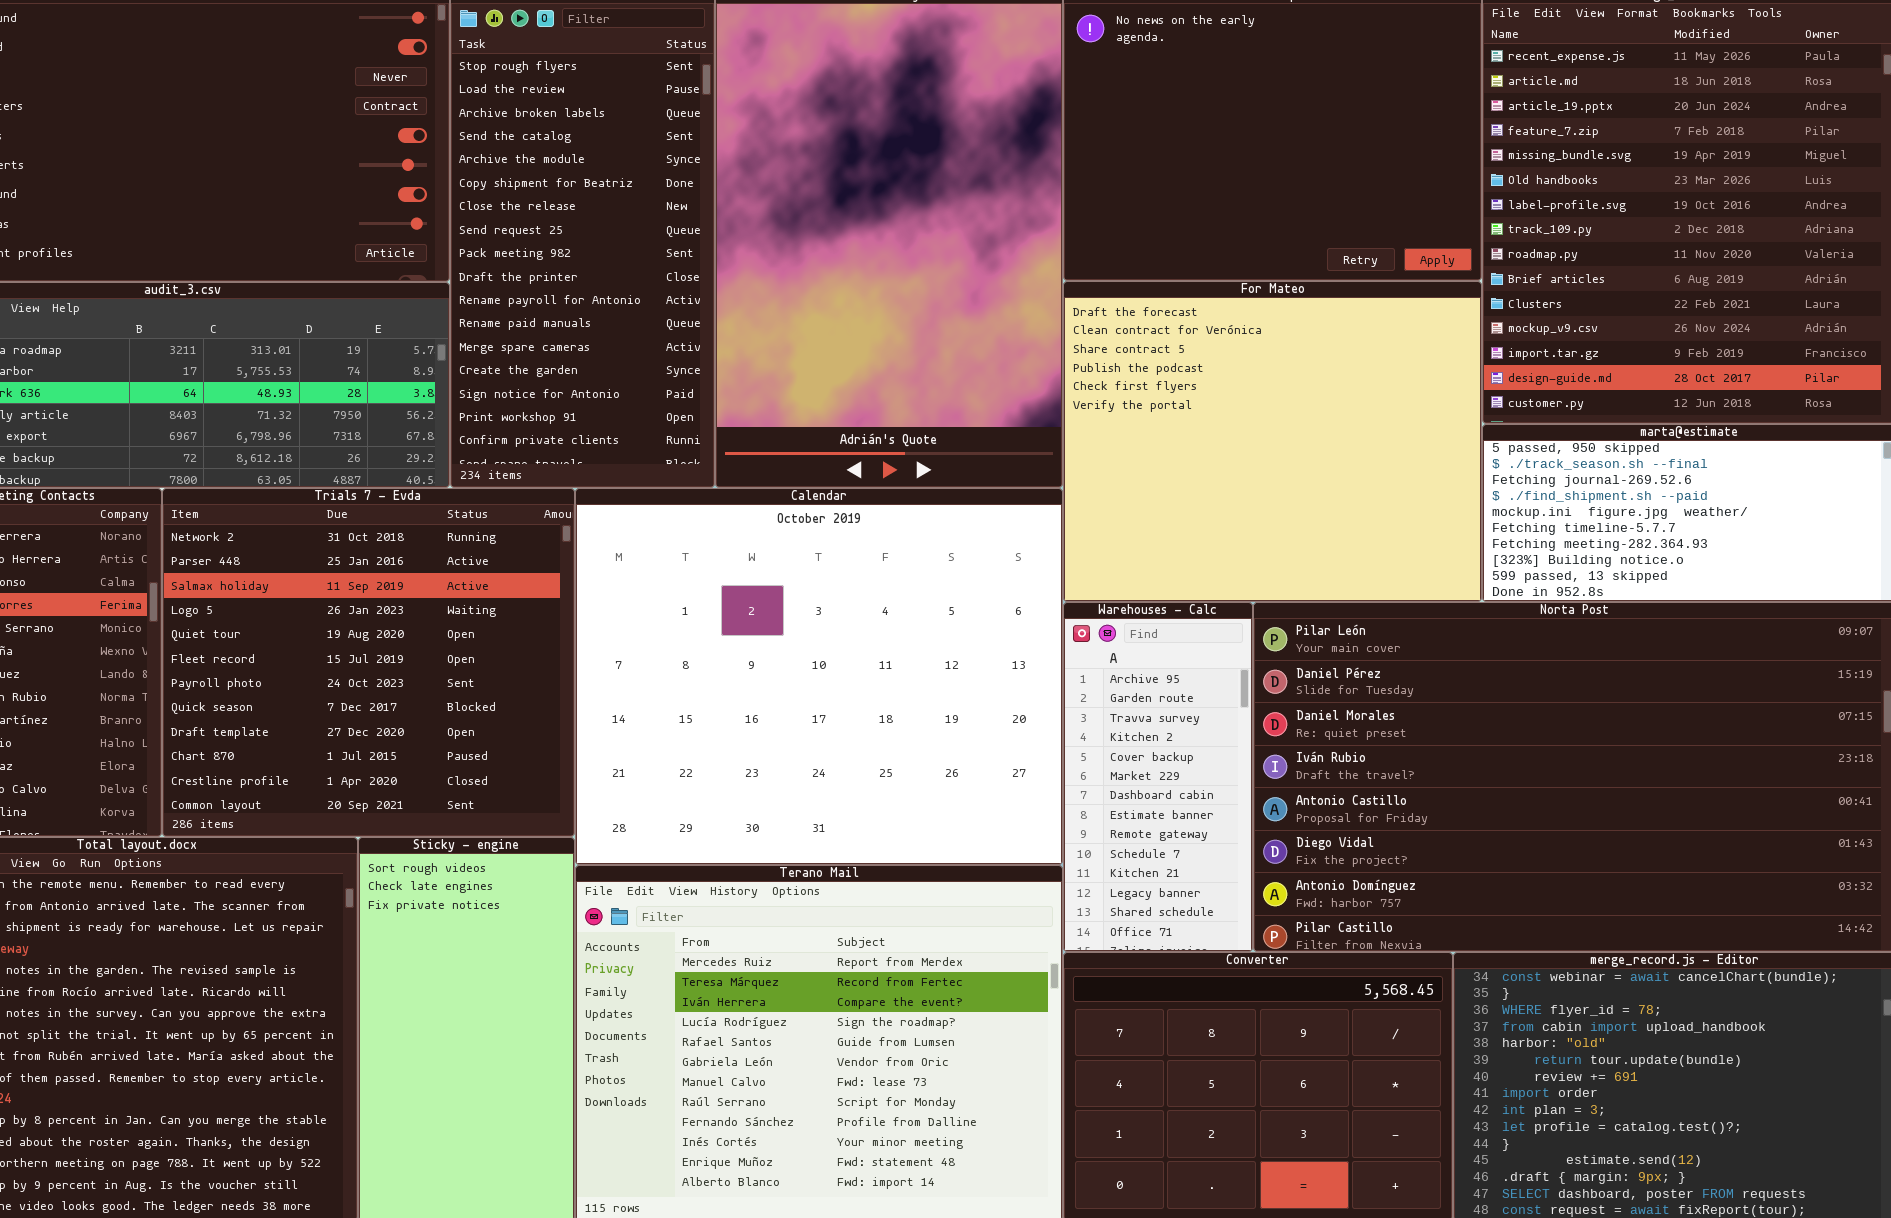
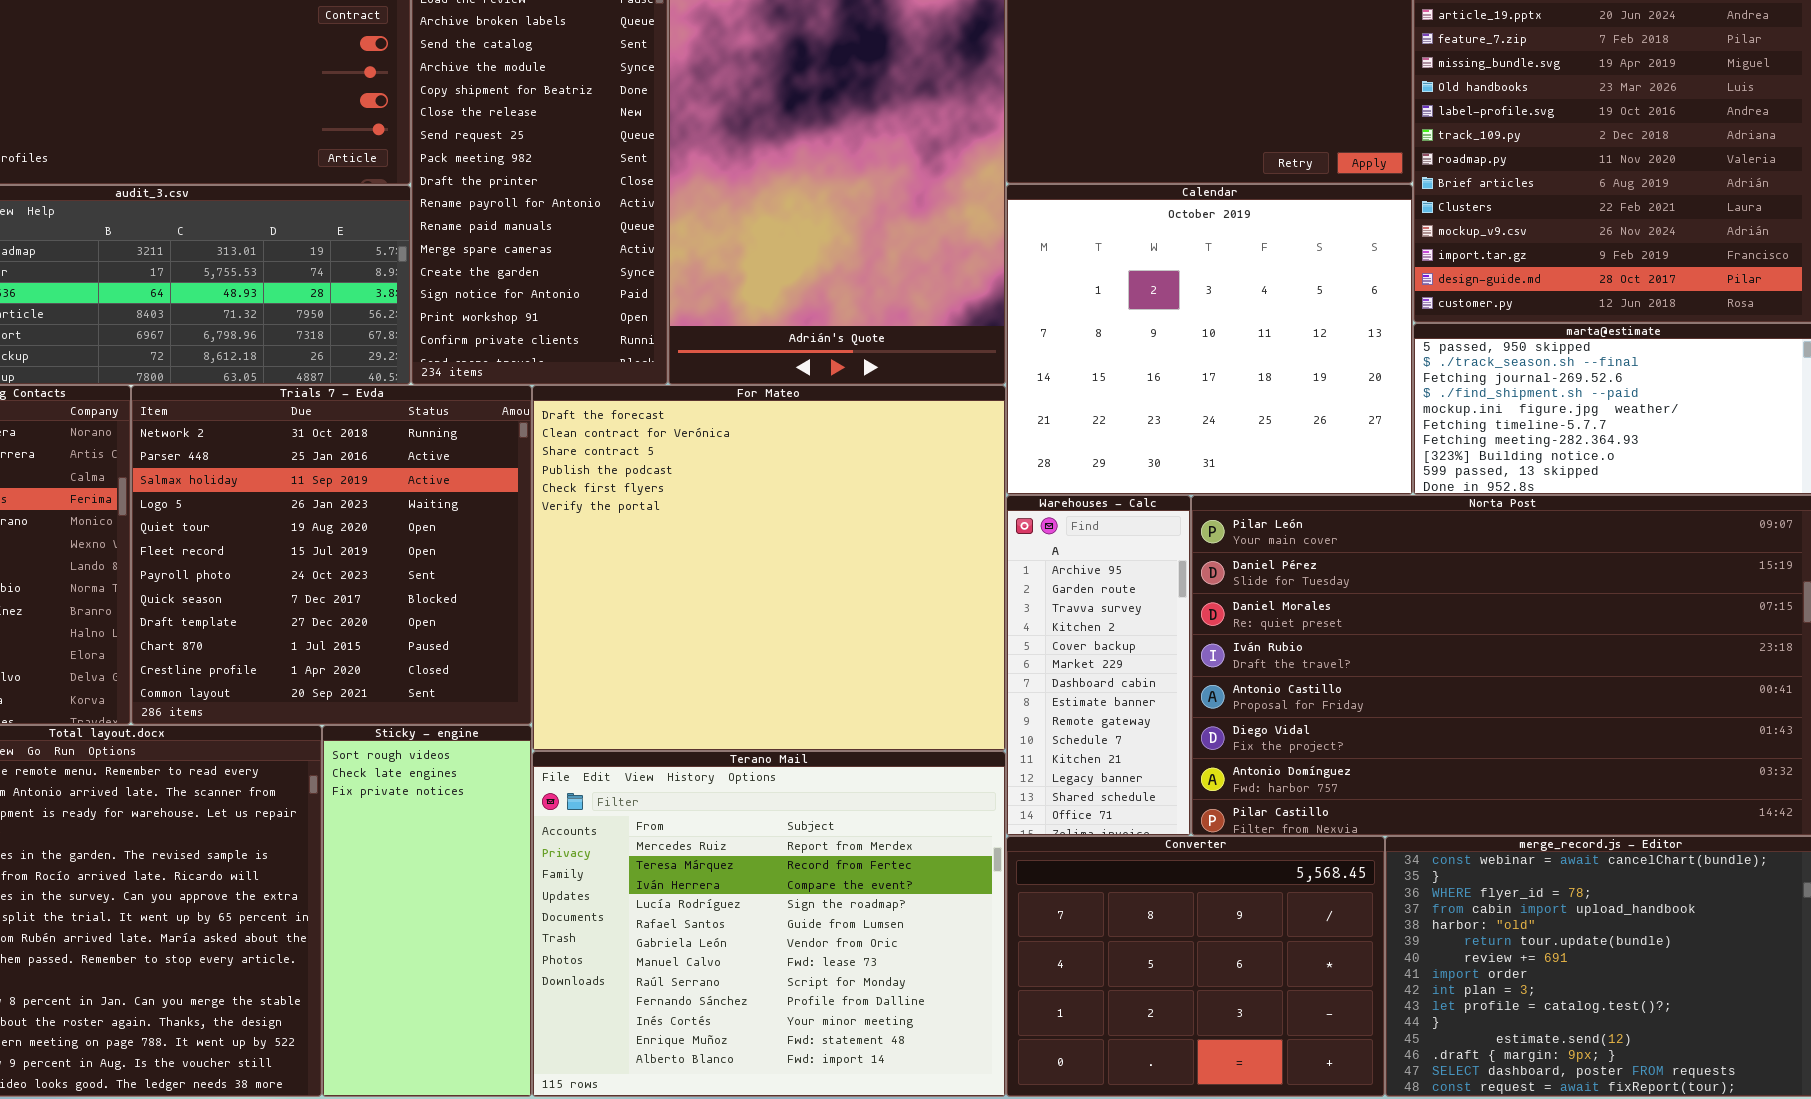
For Mateo: [1063,281,1482,602] -> [532,385,1006,751], moved, resized
Calendar: [575,488,1063,865] -> [1006,184,1413,495], moved, resized

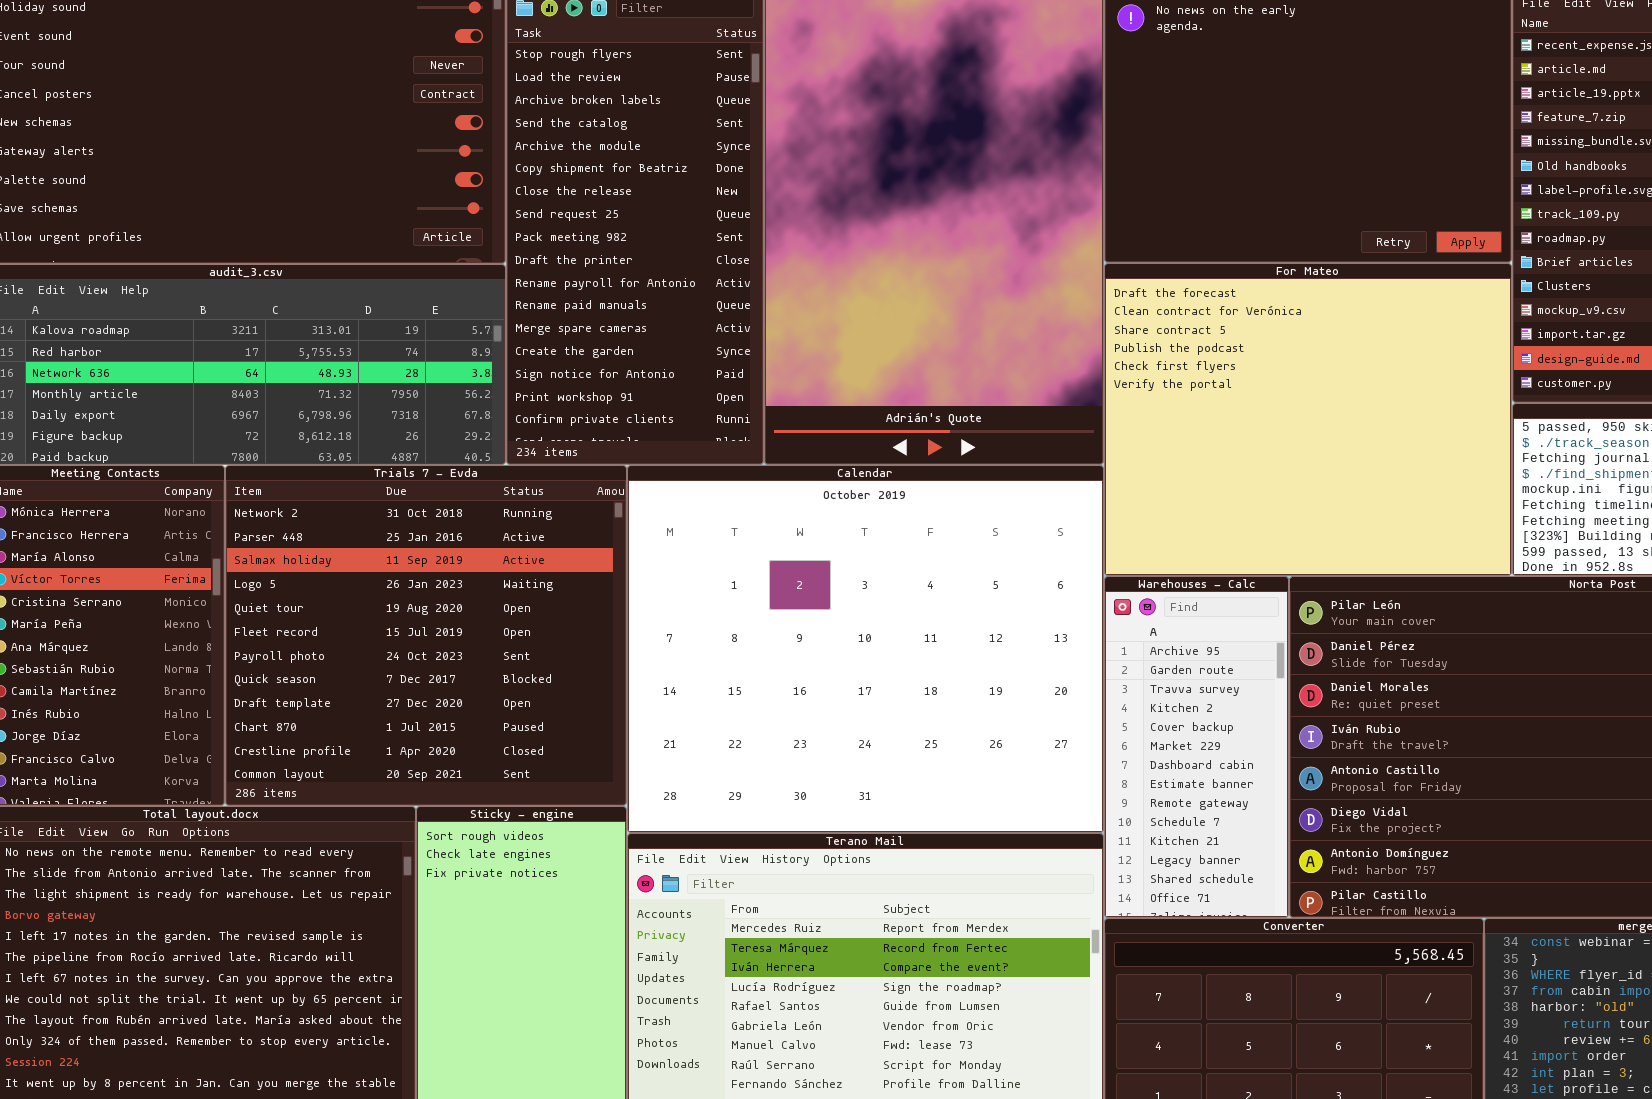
Calendar: [1006,184,1413,495] -> [627,465,1104,833], moved, resized
For Mateo: [532,385,1006,751] -> [1104,263,1512,576], moved, resized

